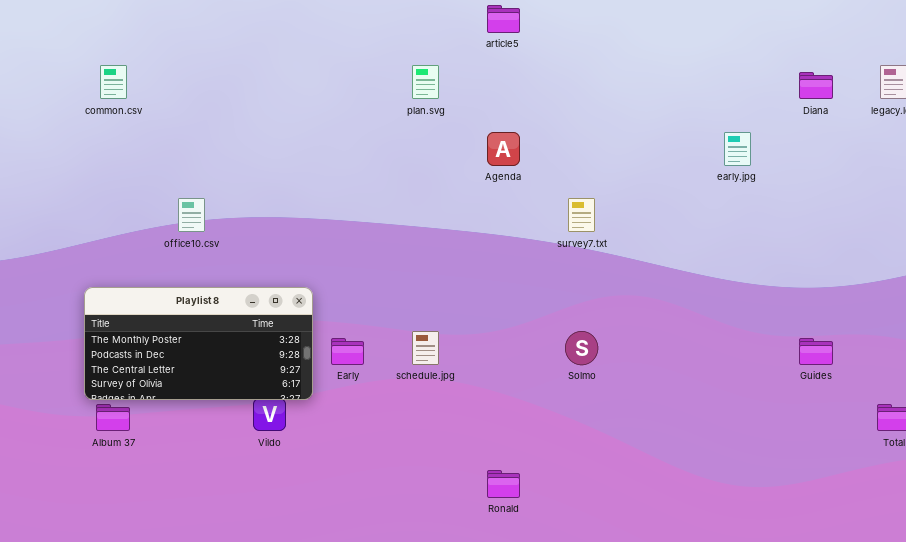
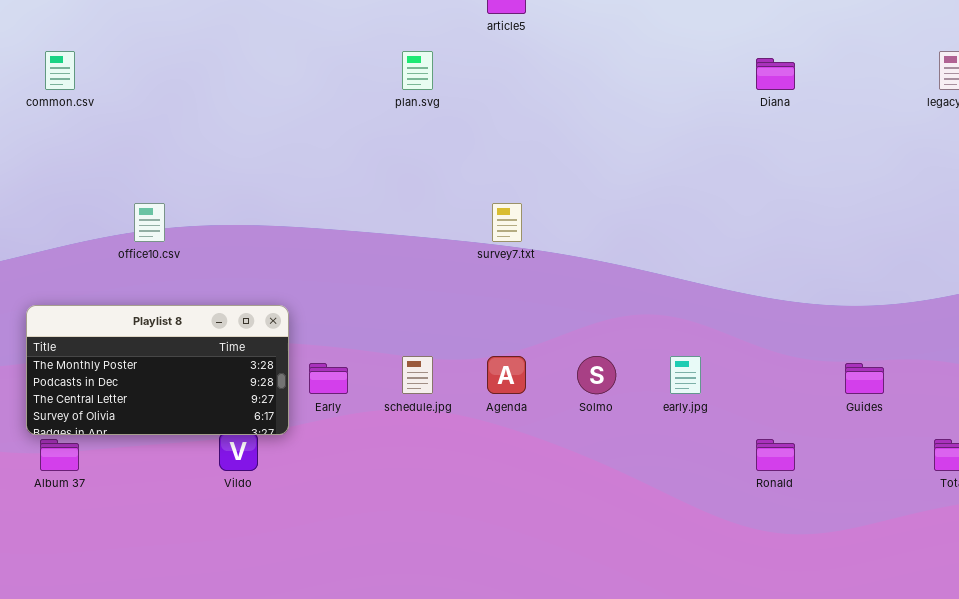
Diana: [799,72,833,99] -> [756,58,795,90], moved
Agenda: [487,132,520,166] -> [487,356,526,394], moved
early.jpg: [724,132,751,166] -> [670,356,701,394], moved
survey7.txt: [568,198,595,232] -> [492,203,522,242], moved
Ronald: [487,470,520,498] -> [756,439,795,471], moved

